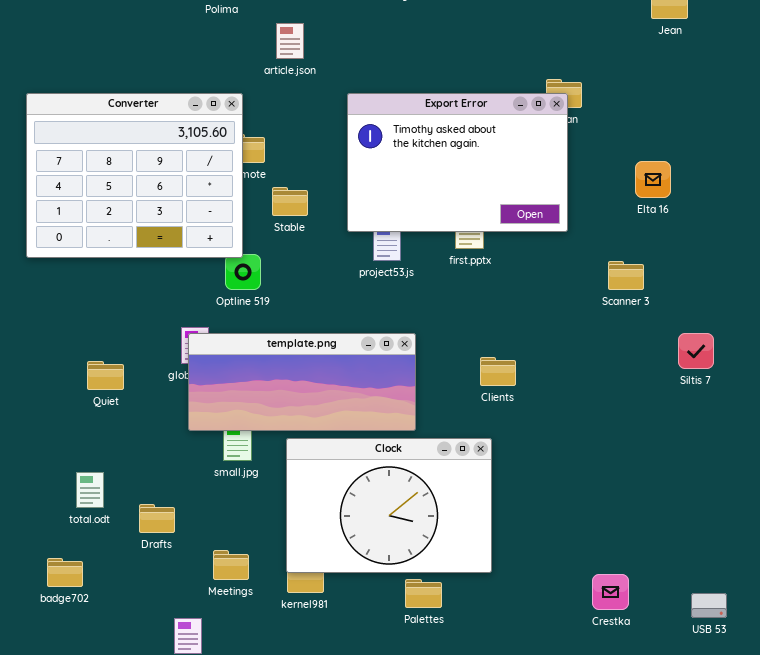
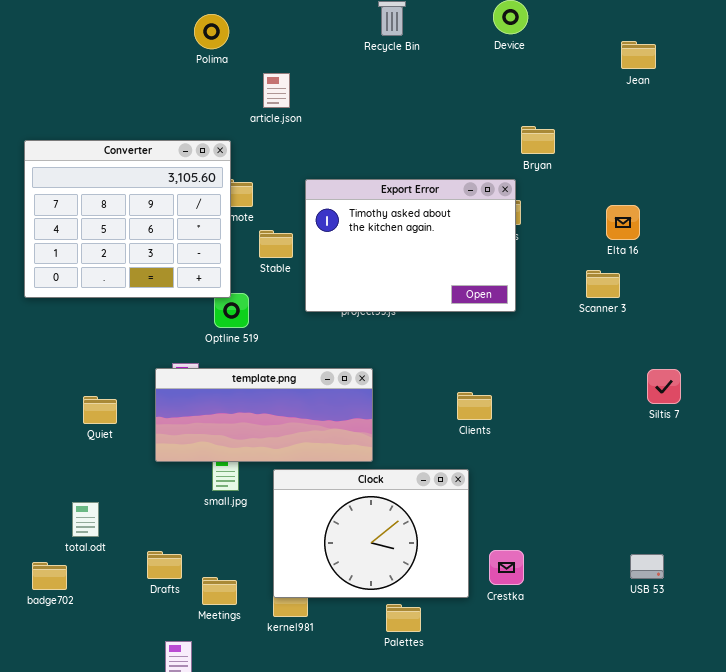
Export Error: [347,93,568,232] -> [305,179,516,312], moved
Scanner 3: [608,261,644,290] -> [586,270,620,298], moved
template.png: [188,333,416,431] -> [155,368,373,462], moved
Drafts: [139,504,175,533] -> [147,551,182,579], moved
badge702: [47,558,83,587] -> [32,562,67,590], moved
Crestka: [592,574,629,610] -> [489,550,524,585], moved
USB 53: [691,593,727,618] -> [630,554,664,579], moved

